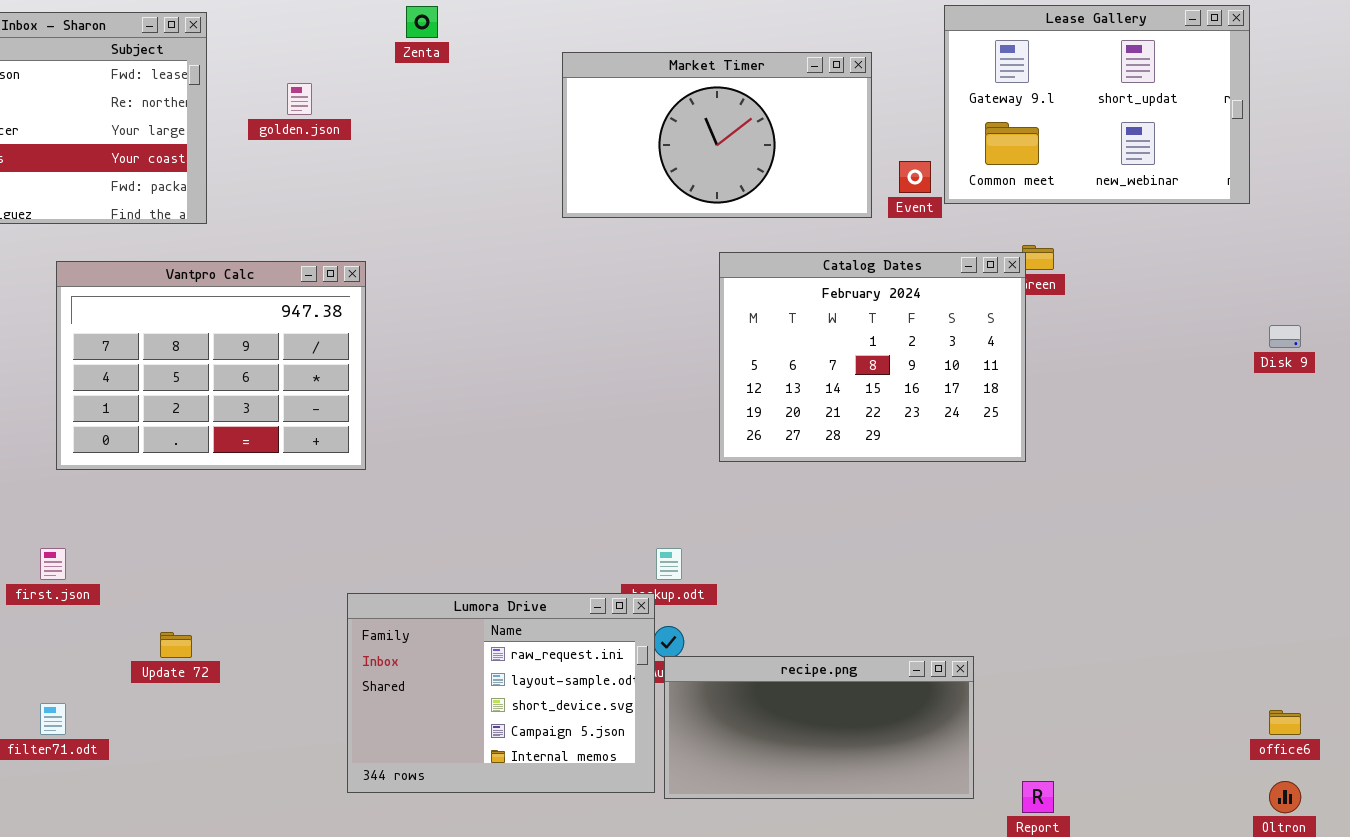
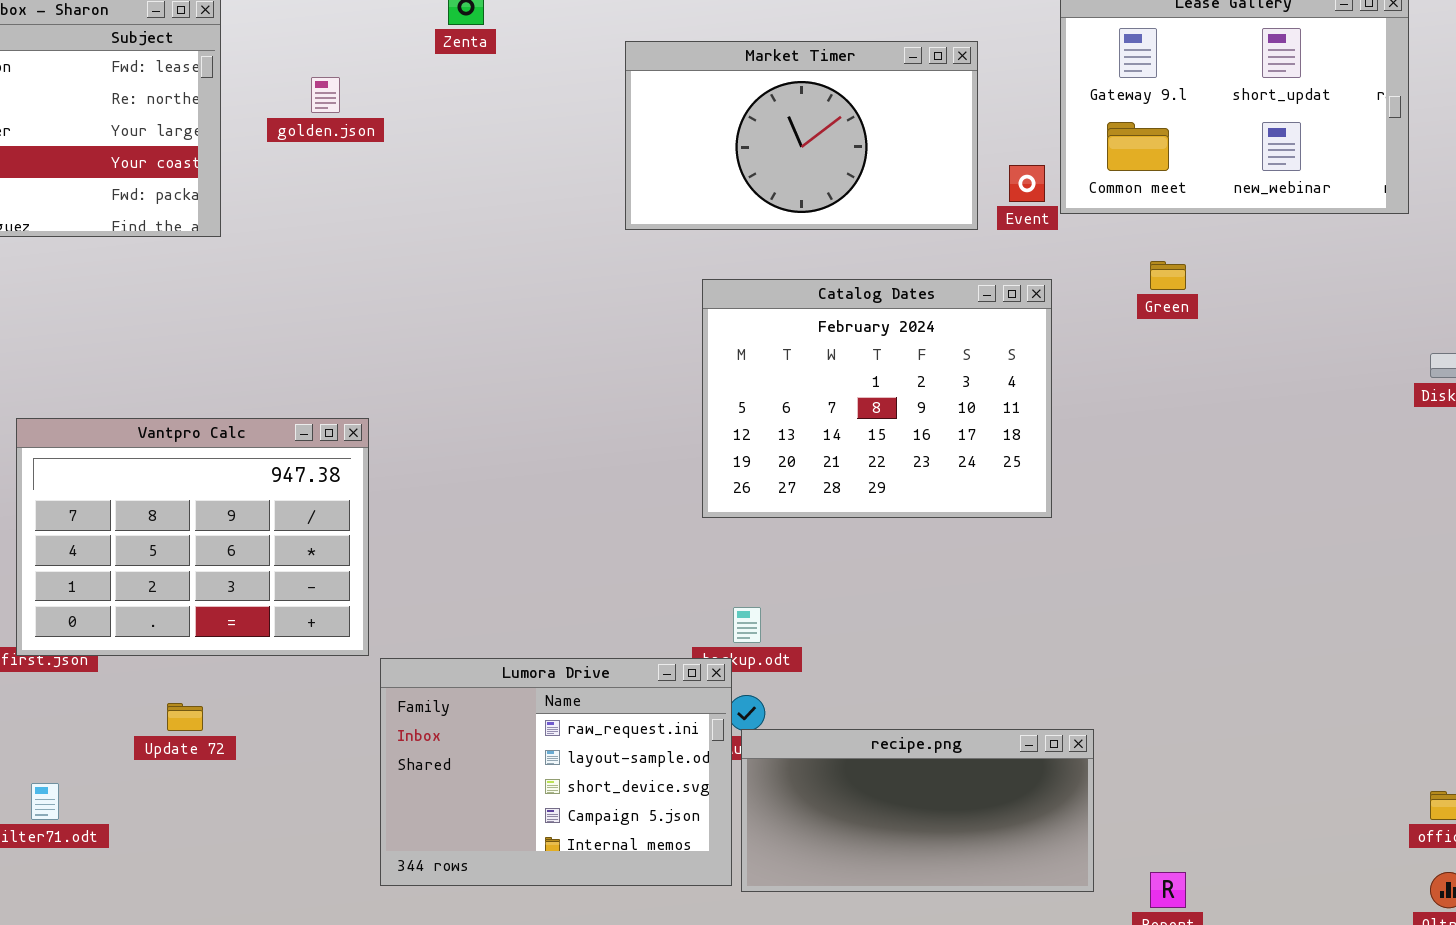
Catalog Dates: [719,252,1026,462] -> [702,279,1052,518], moved
Vantpro Calc: [56,261,366,470] -> [16,418,369,656], moved

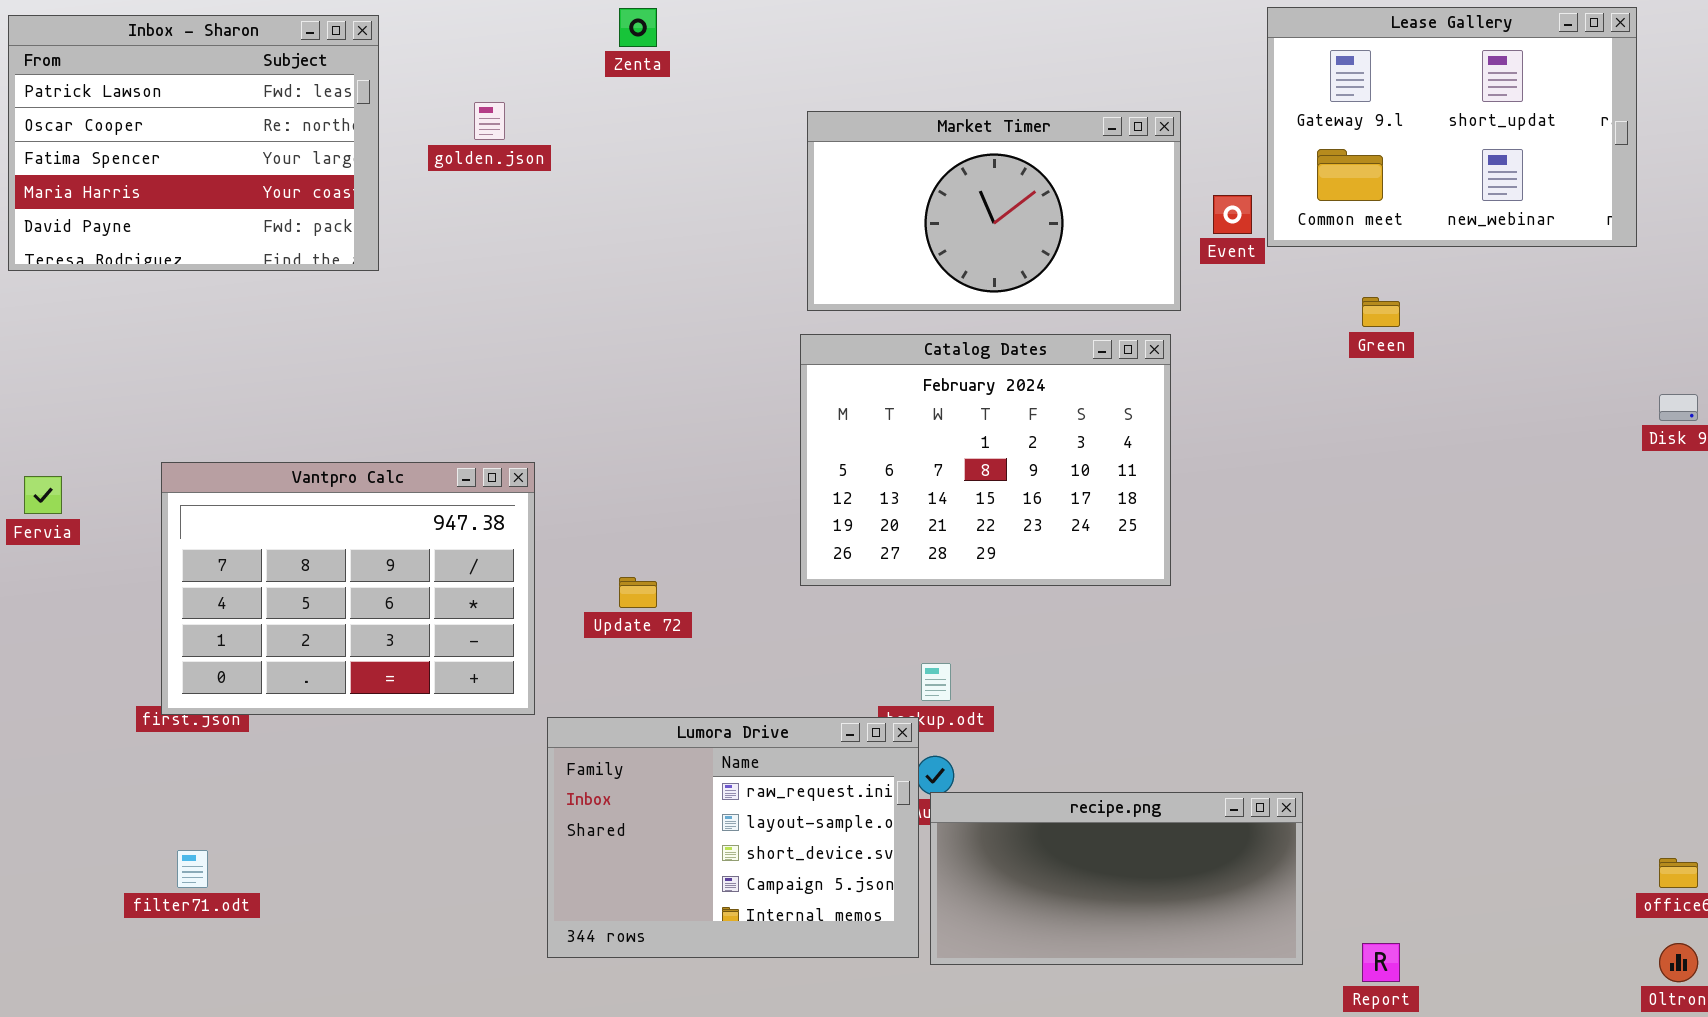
Market Timer: [625,41,978,230] -> [807,111,1181,311], moved
Catalog Dates: [702,279,1052,518] -> [800,334,1171,586], moved
Update 72: [167,703,203,731] -> [619,577,657,608], moved

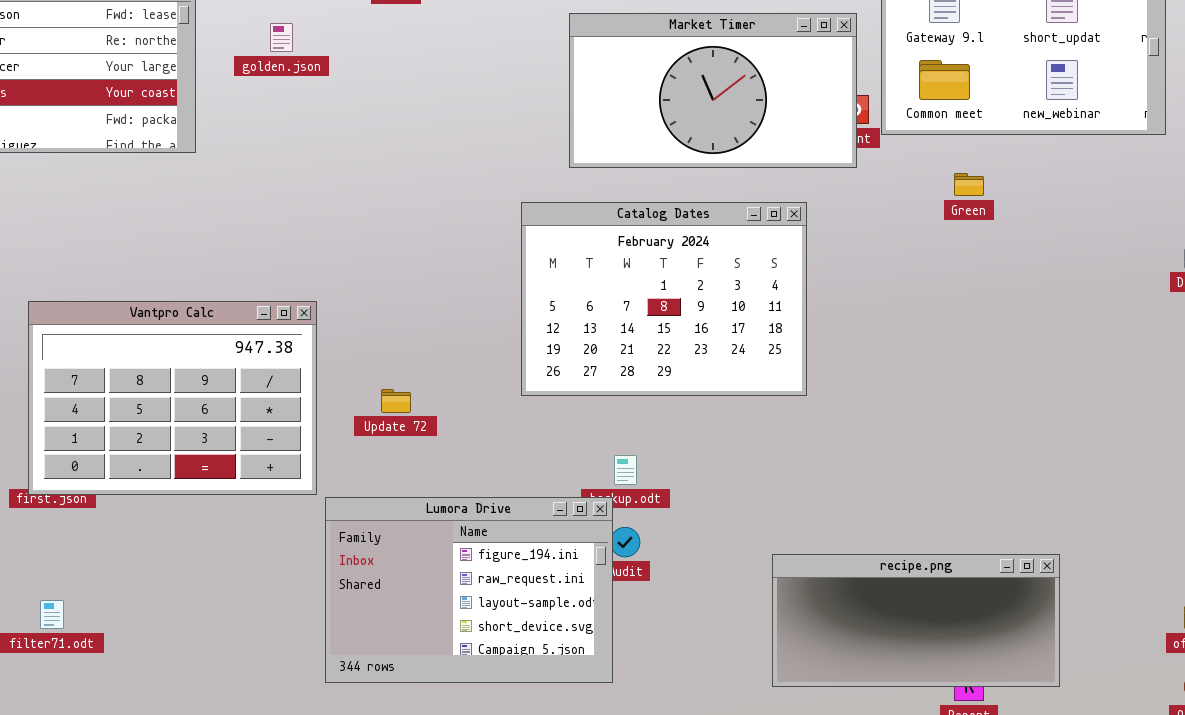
Market Timer: [807,111,1181,311] -> [569,13,857,168], moved
Lumora Drive: [547,717,919,958] -> [325,497,613,683], scrolled up 1 row
recipe.png: [930,792,1303,965] -> [772,554,1060,687], moved

